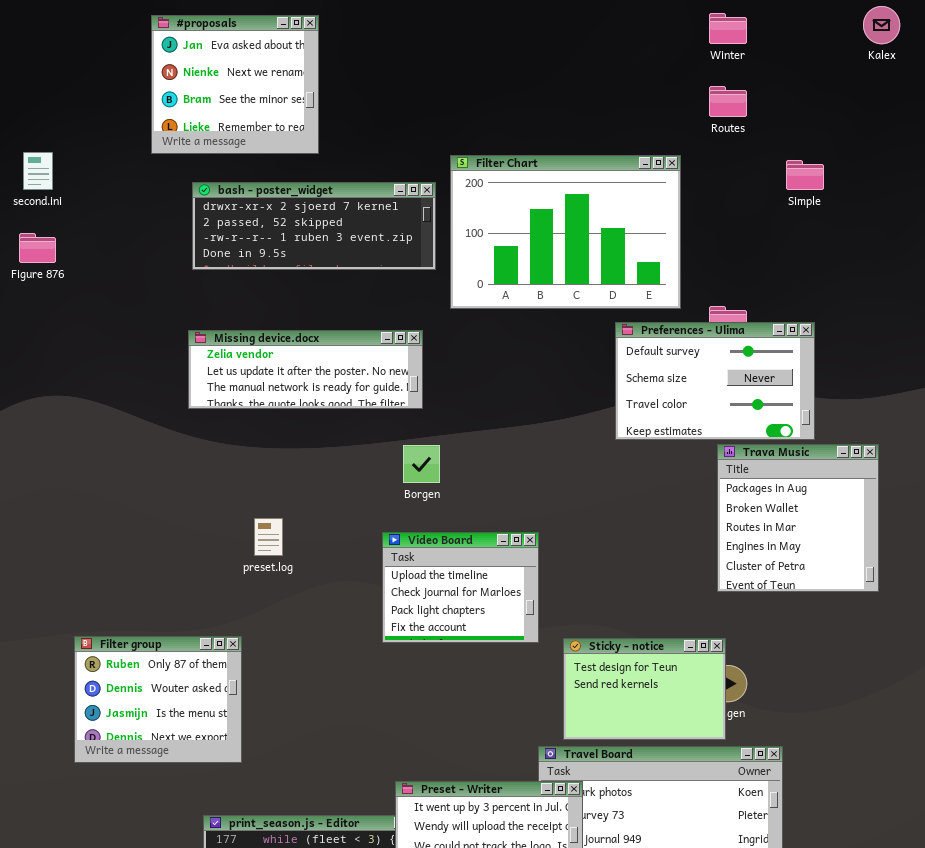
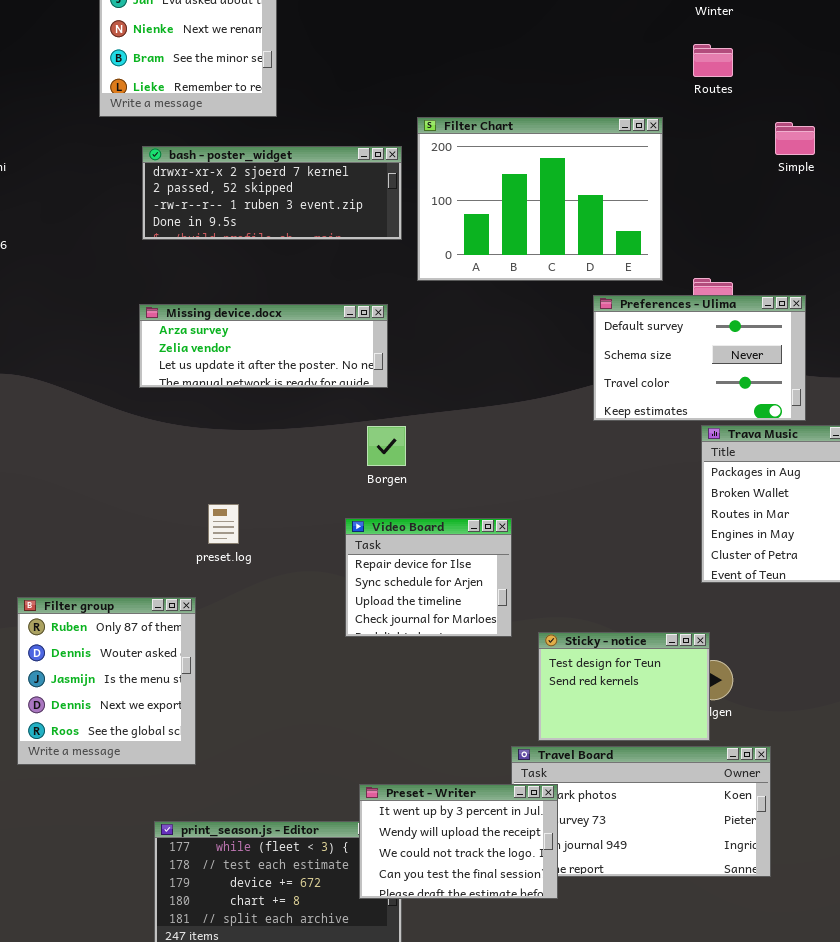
Missing device.docx: [188,330,423,409] -> [139,304,388,388], scrolled up 1 row
Video Board: [382,532,539,643] -> [345,518,512,637], scrolled up 2 rows
Filter group: [74,636,242,763] -> [17,597,196,765], resized

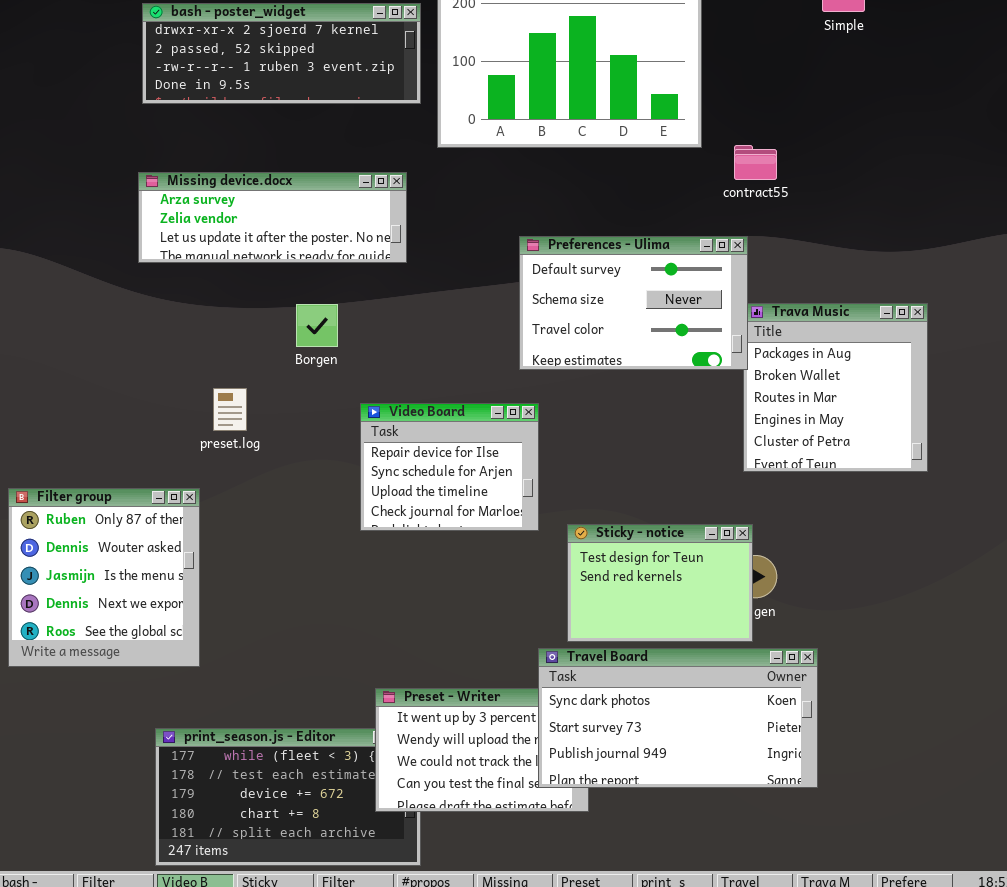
Preferences - Ulima: [593,295,806,421] -> [519,236,748,370], moved
Borgen: [367,426,406,466] -> [296,304,338,347], moved
Travel Board: [511,746,771,877] -> [538,648,818,788], raised

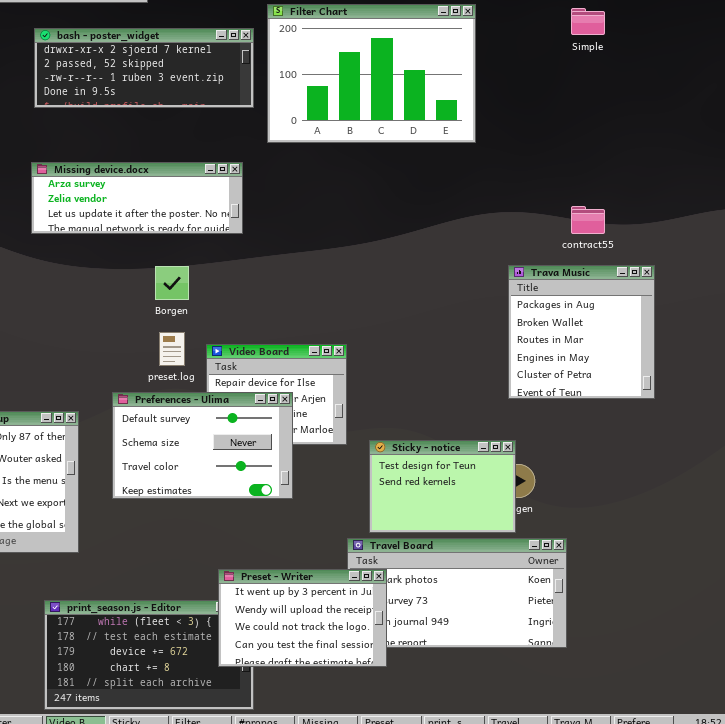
contract55: [734,145,777,180] -> [571,206,605,234], moved
Preferences - Ulima: [519,236,748,370] -> [112,392,293,499], moved
preset.log: [213,388,247,431] -> [159,332,185,366], moved
Preset - Writer: [375,688,589,812] -> [218,569,387,667], raised

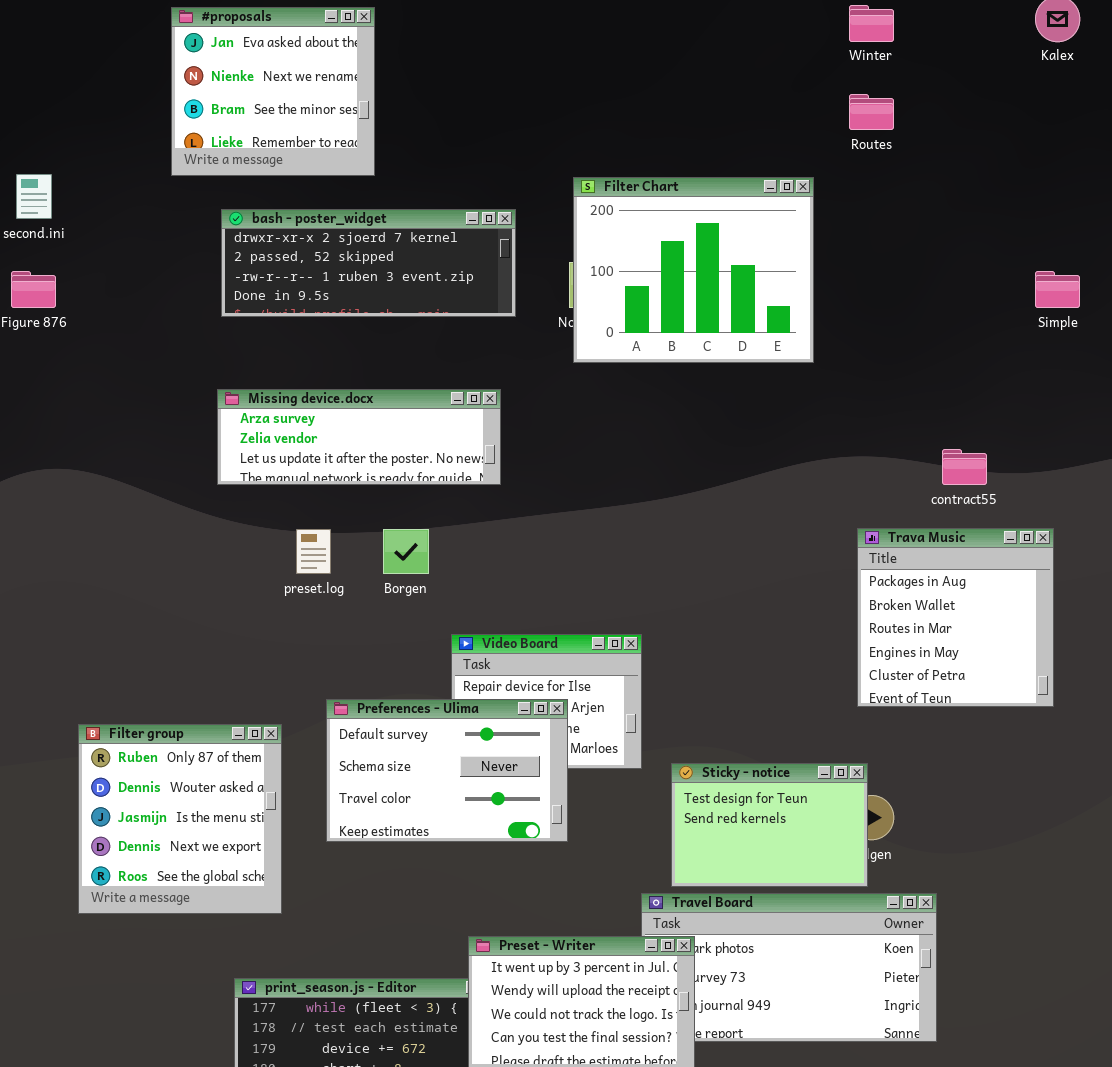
Filter Chart: [267,4,476,143] -> [573,177,814,363], resized
Simple: [571,8,605,35] -> [1035,271,1080,308], moved
preset.log: [159,332,185,366] -> [296,529,331,574], moved

